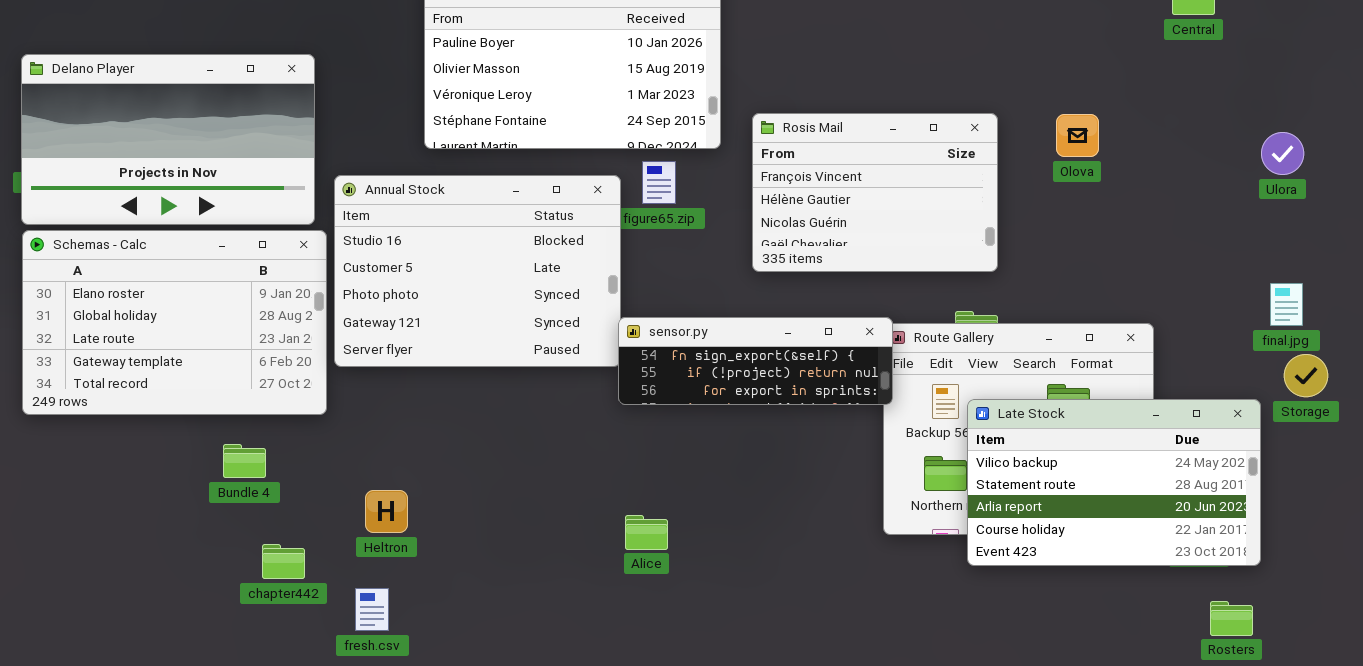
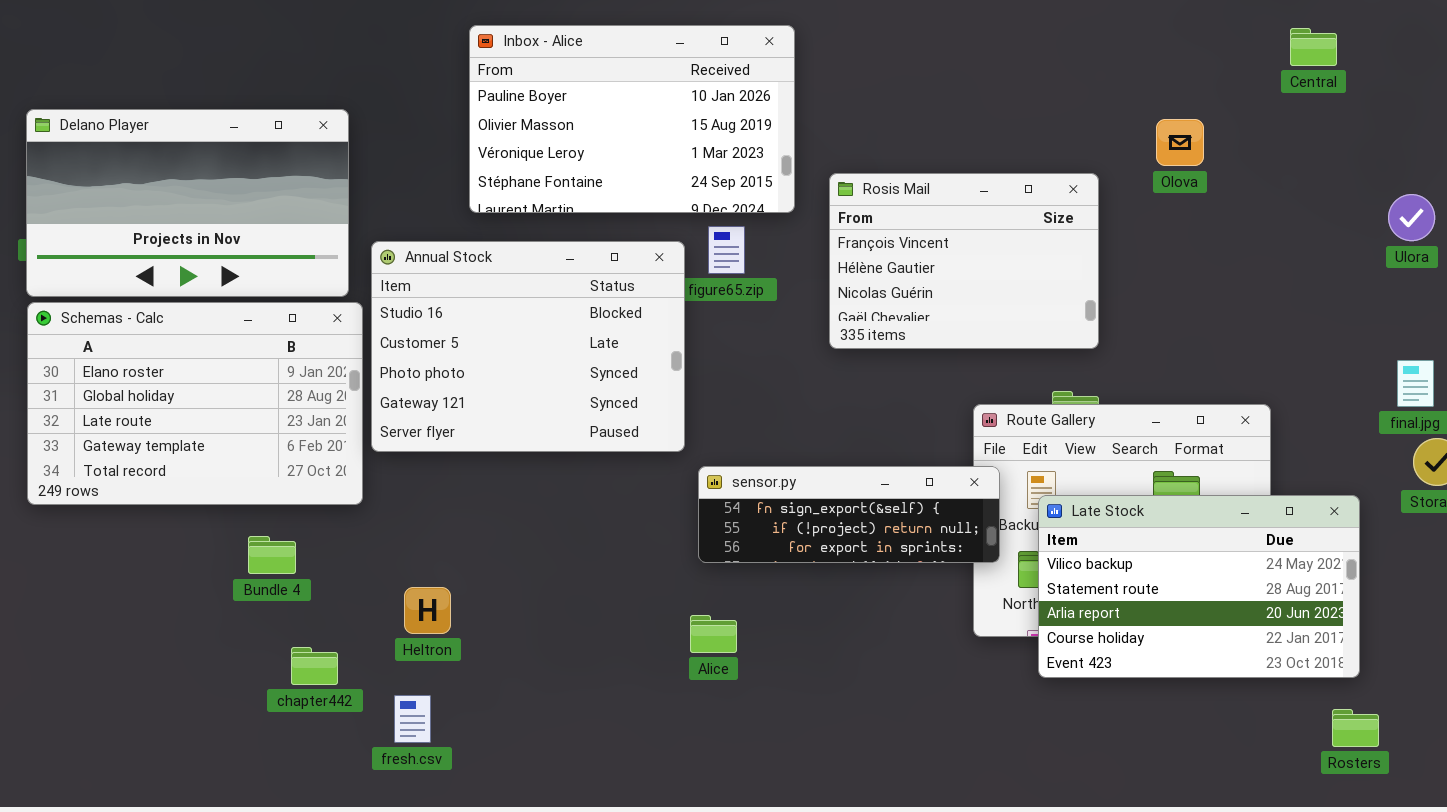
Olova: [1056,114,1099,157] -> [1156,119,1204,166], moved
sensor.py: [618,317,893,405] -> [698,466,1000,563], moved
Late Stock: [967,399,1261,566] -> [1038,495,1360,678], moved

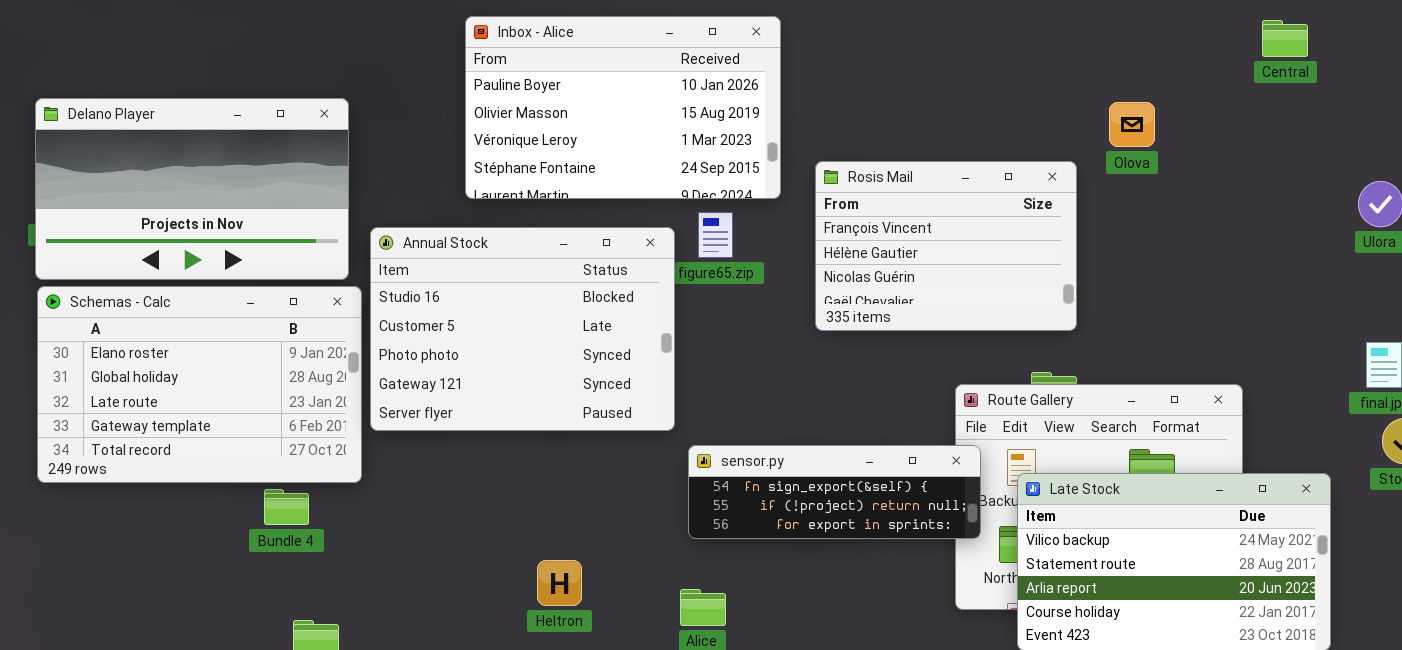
Olova: [1156,119,1204,166] -> [1109,102,1155,147], moved
Bundle 4: [248,536,296,574] -> [264,489,309,525], moved
Heltron: [404,587,451,634] -> [537,560,582,606], moved

